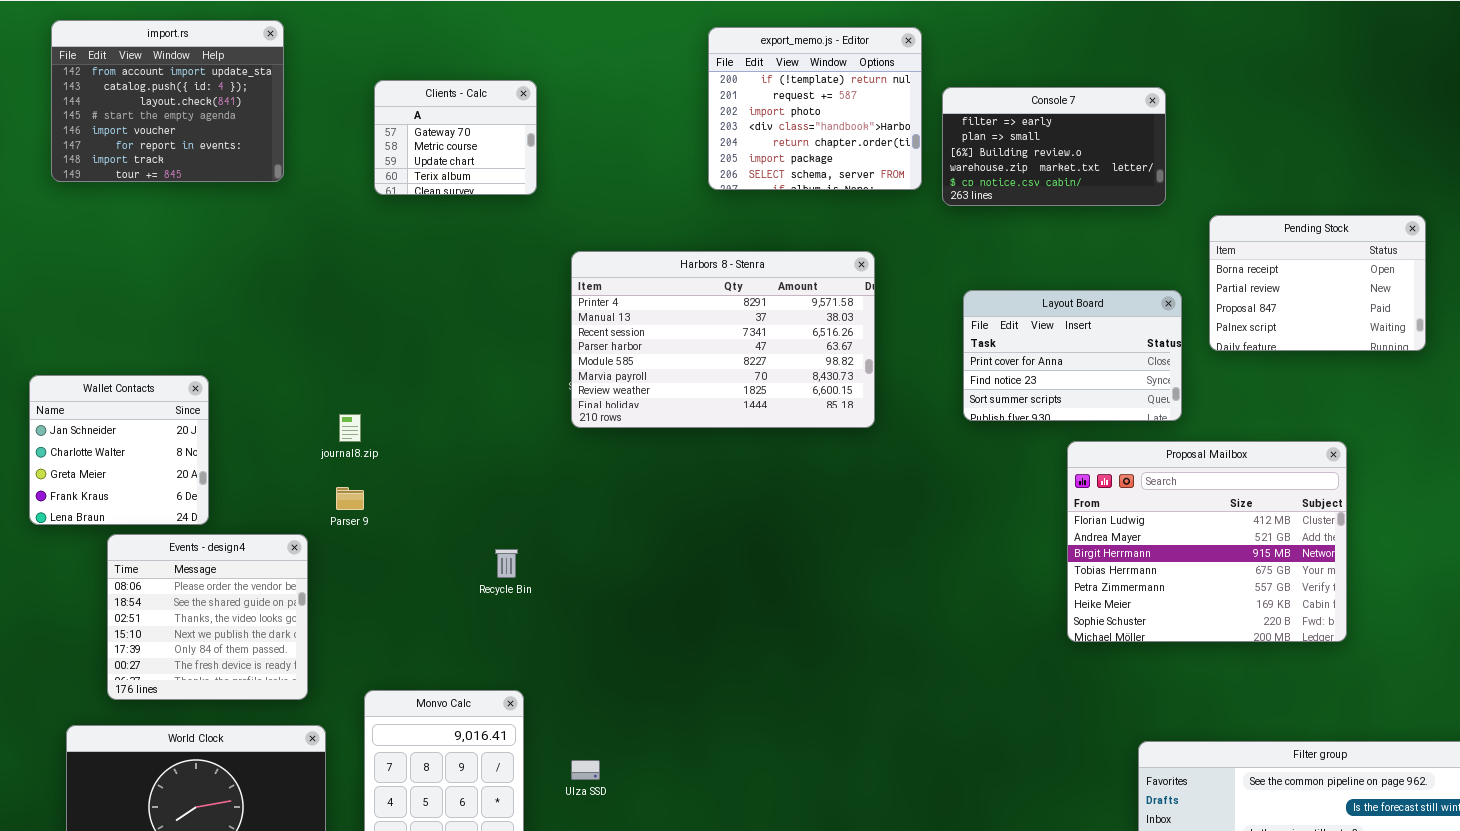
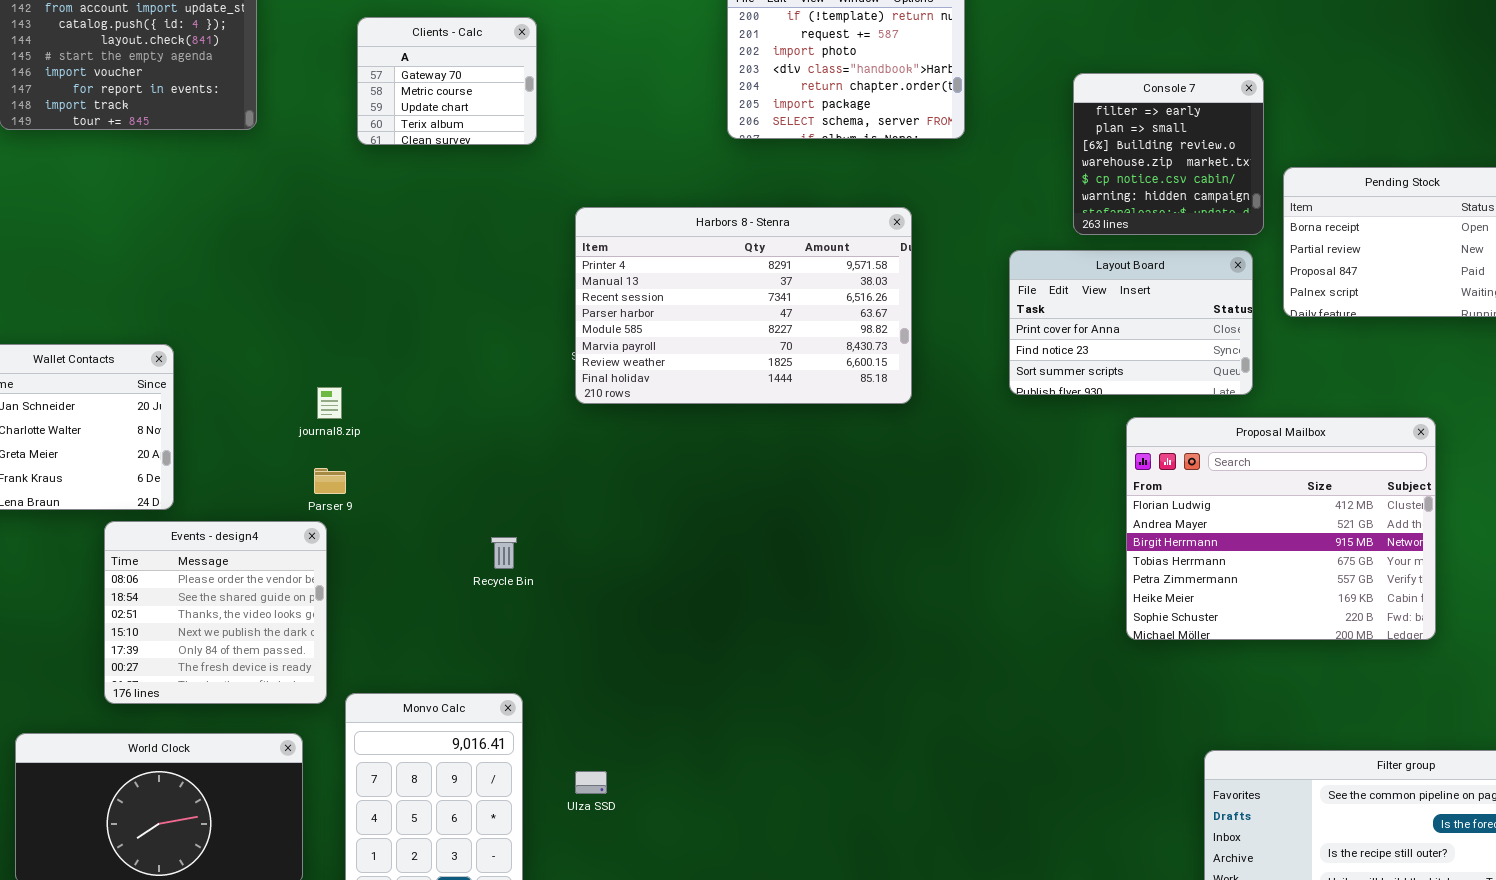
Console 7: [942,87,1166,206] -> [1073,73,1264,235], moved, resized
Events - design4: [107,534,308,700] -> [104,521,327,704], moved

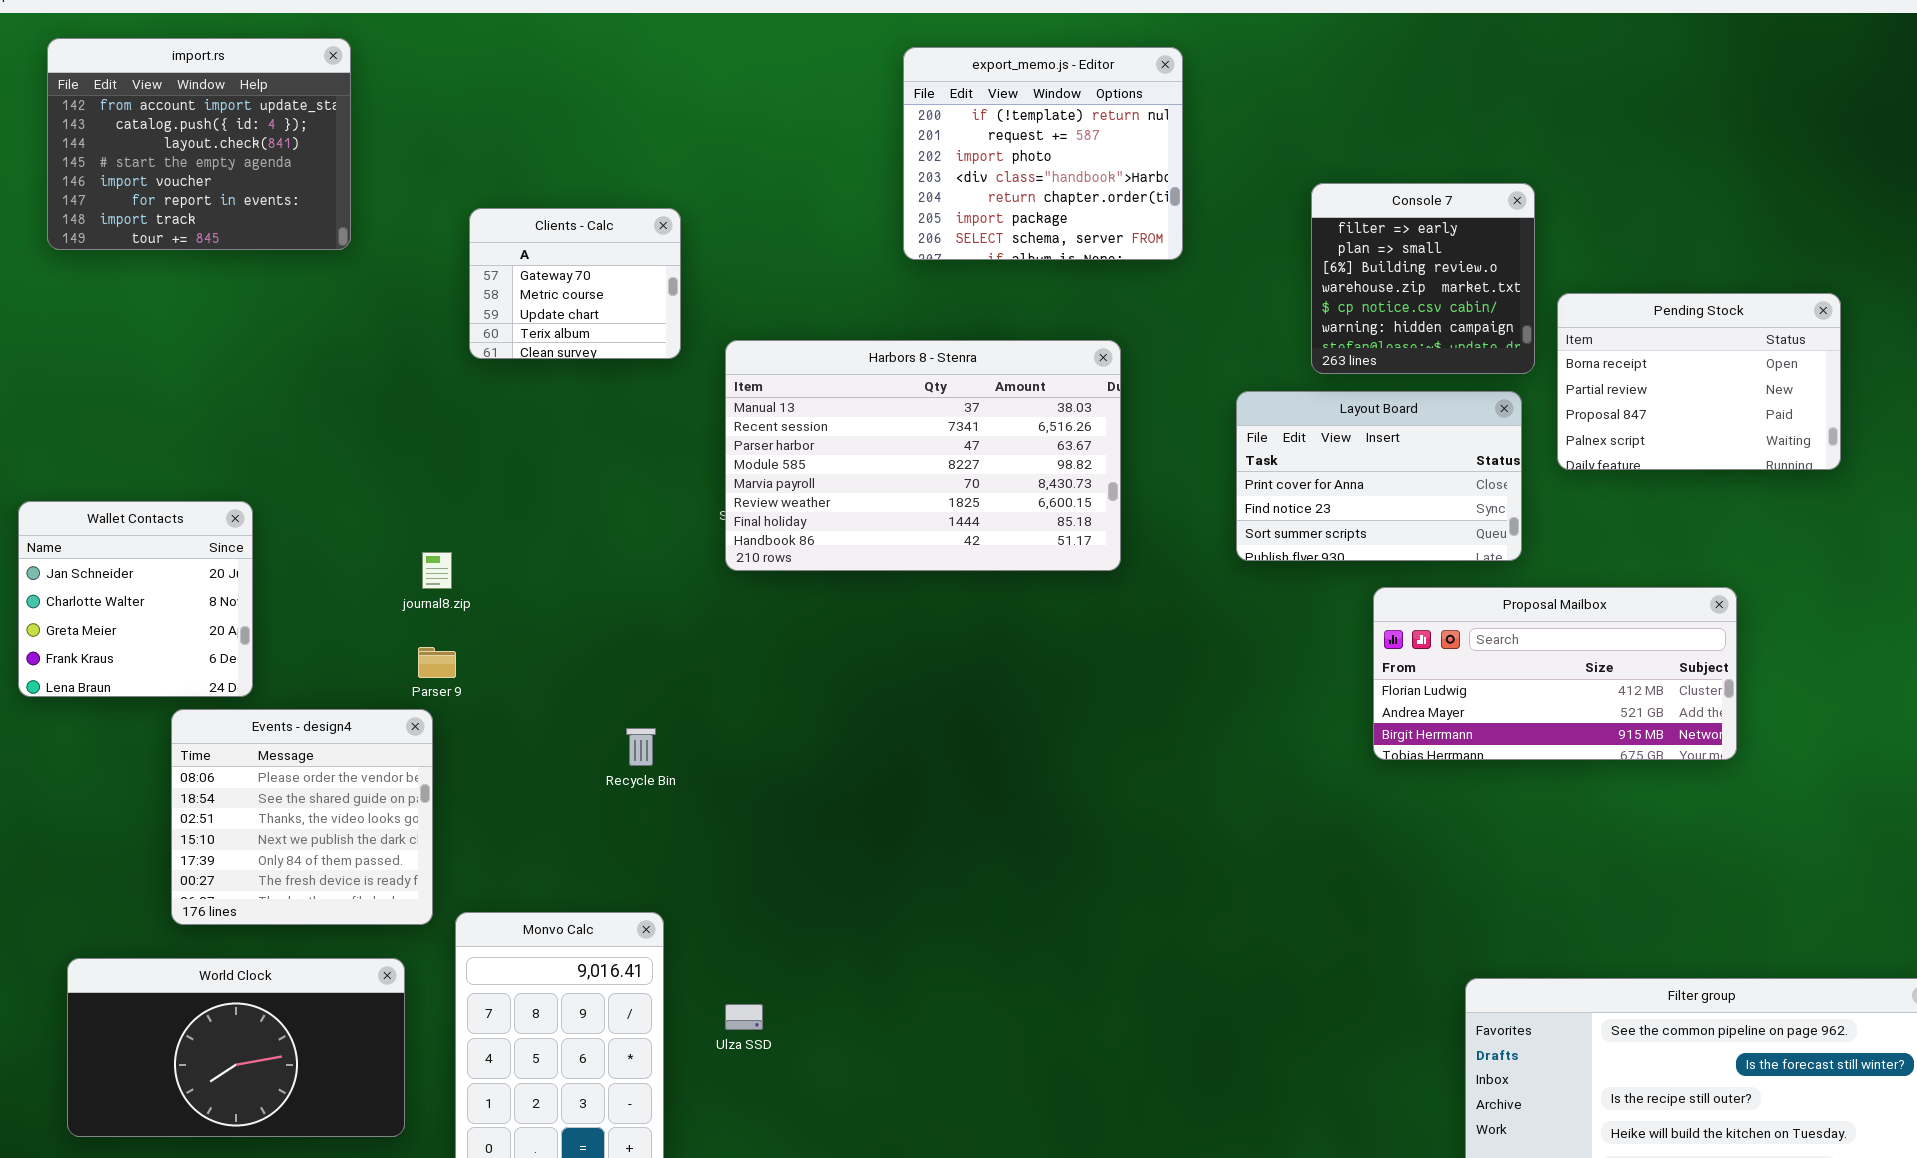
Clients - Calc: [357,17,537,145] -> [469,208,681,359], moved
Harbors 8 - Stenra: [575,207,912,404] -> [725,340,1121,571], scrolled down 1 row
Proposal Mailbox: [1126,417,1436,640] -> [1373,587,1737,760], resized

